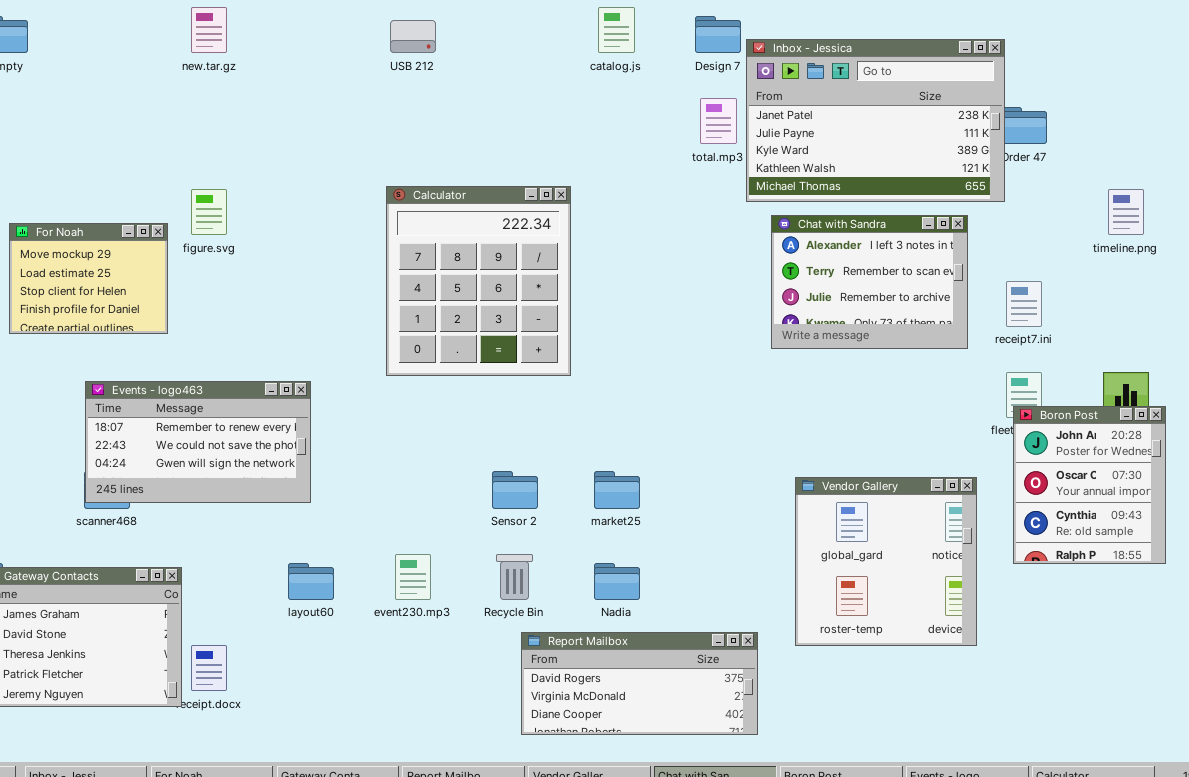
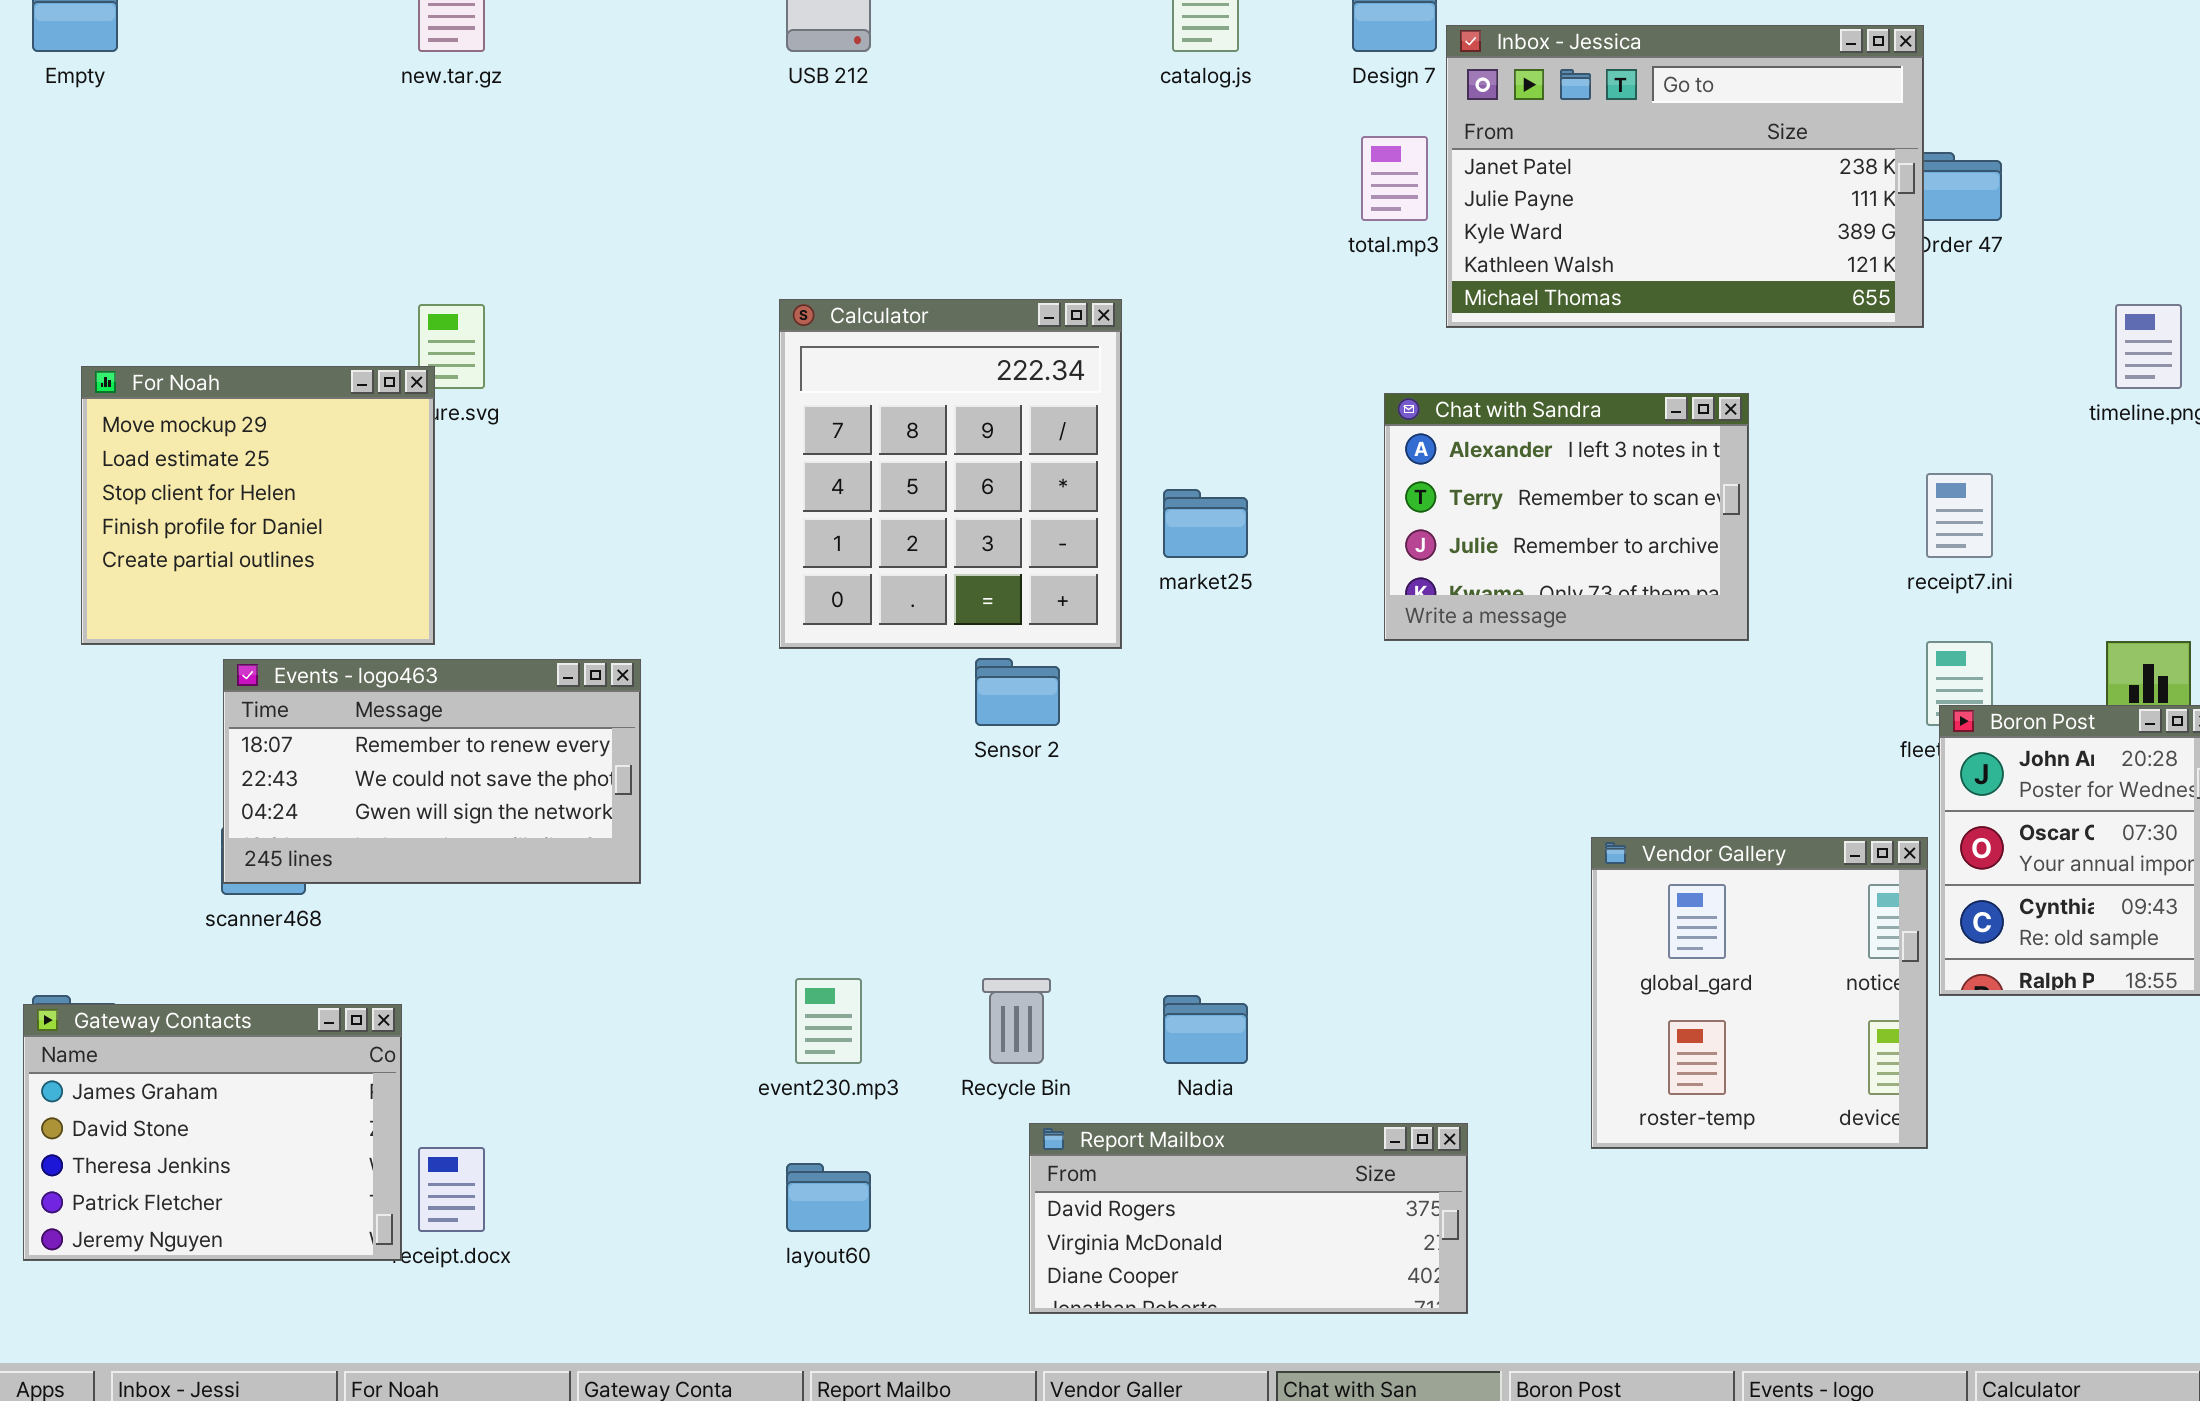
Chat with Sandra: [771,215,968,349] -> [1384,393,1749,641], moved
For Noah: [9,223,168,334] -> [81,366,435,645], resized
Sensor 2: [492,471,538,509] -> [975,658,1060,726], moved
market25: [594,471,640,509] -> [1163,489,1248,558], moved
Vendor Gallery: [795,477,977,646] -> [1591,837,1928,1149], moved
layout60: [288,563,334,600] -> [786,1163,871,1232], moved

